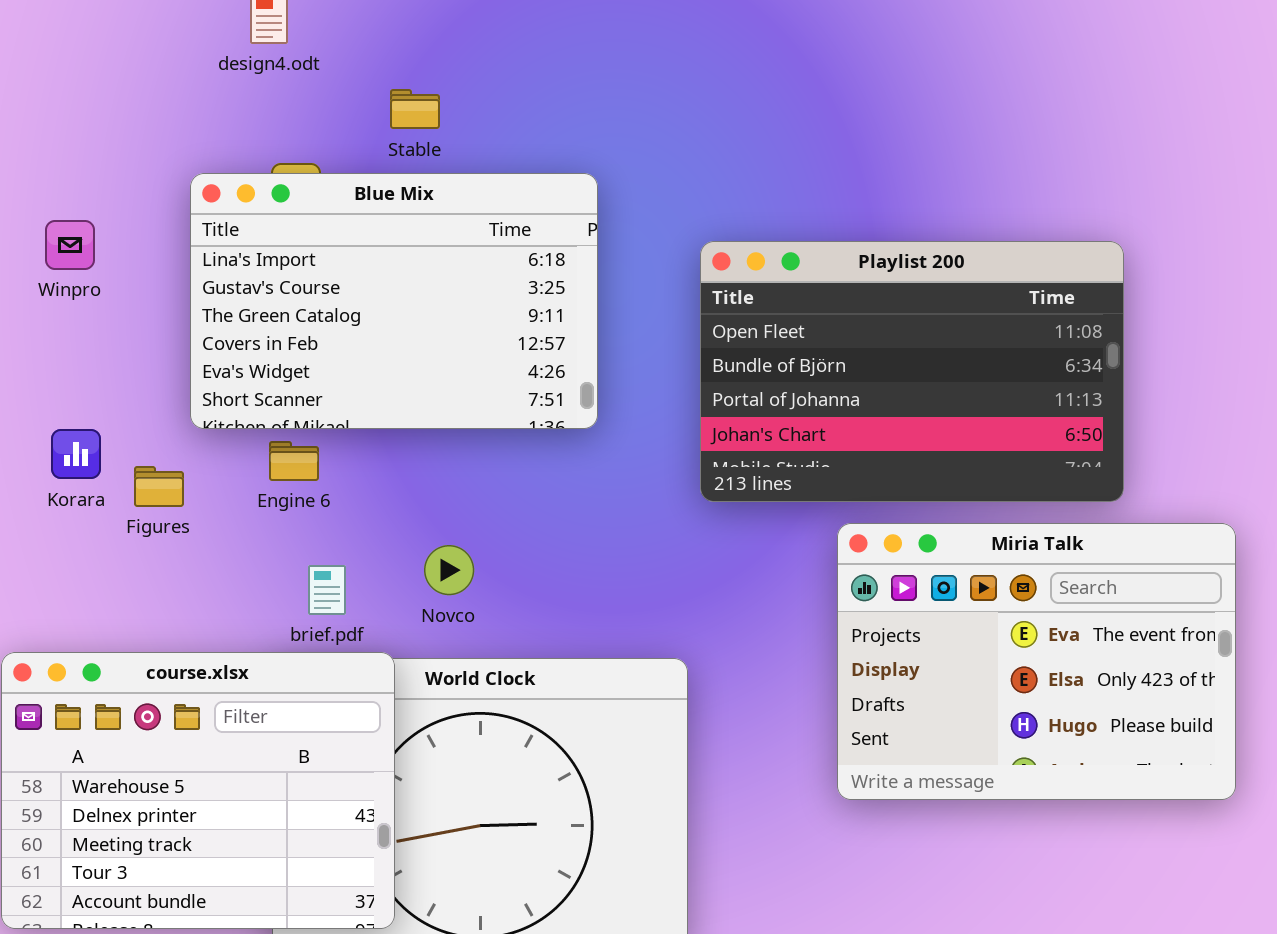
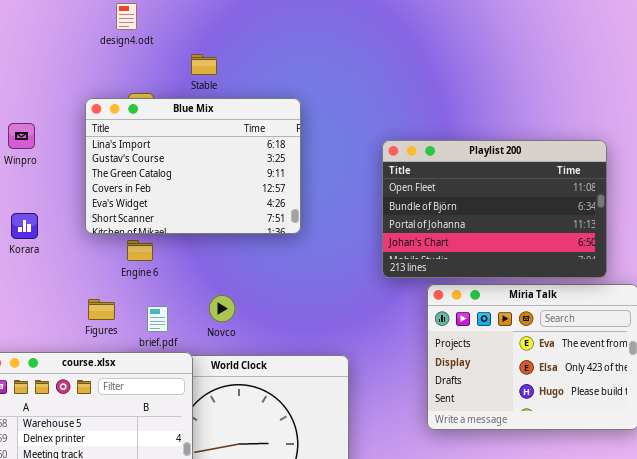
Playlist 200: [700,241,1124,502] -> [382,140,607,278], moved
Korara: [51,429,101,479] -> [11,213,38,239], moved
Figures: [134,466,184,507] -> [88,299,115,320], moved

